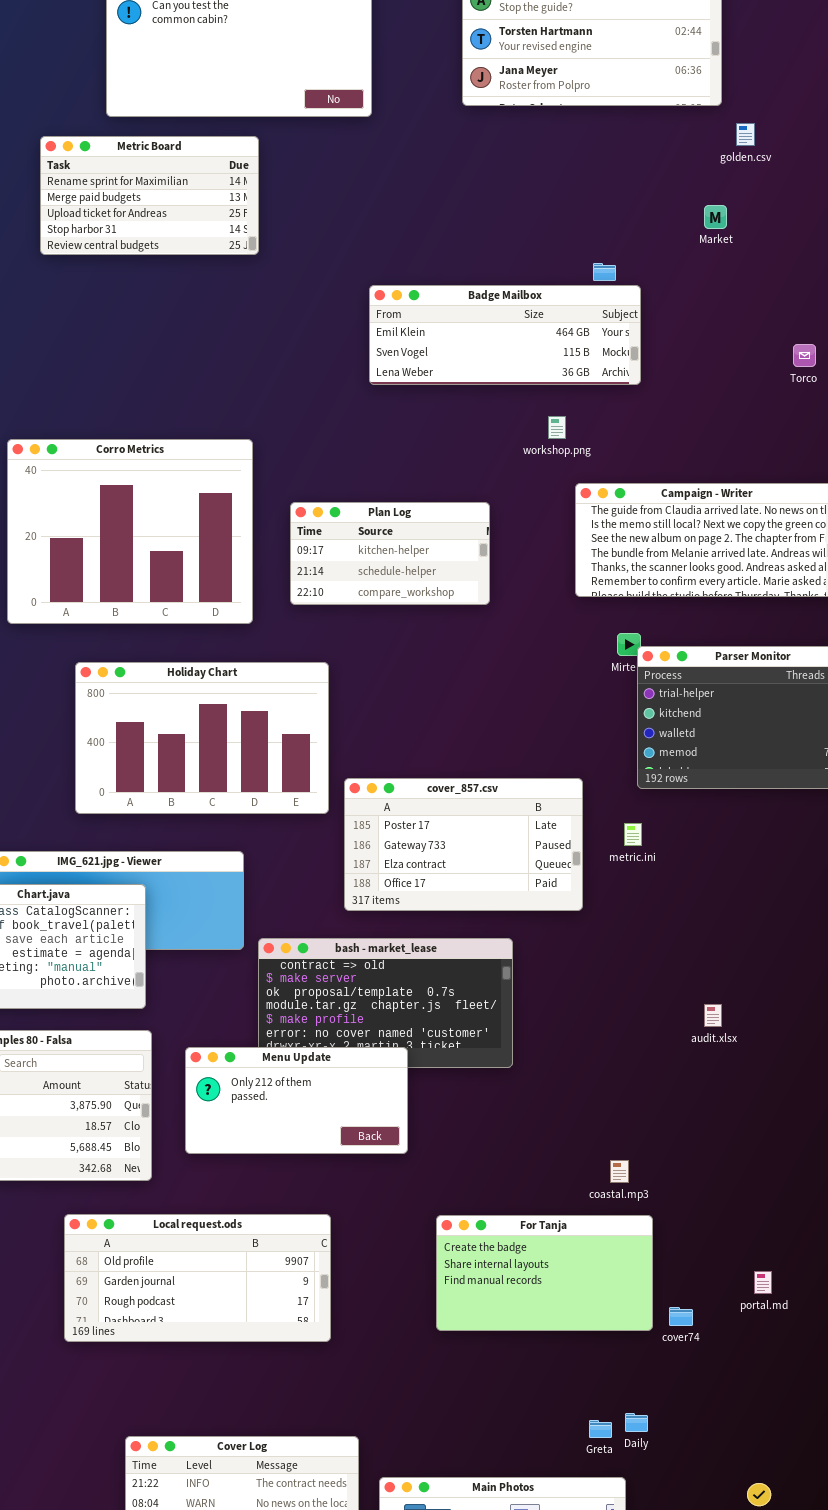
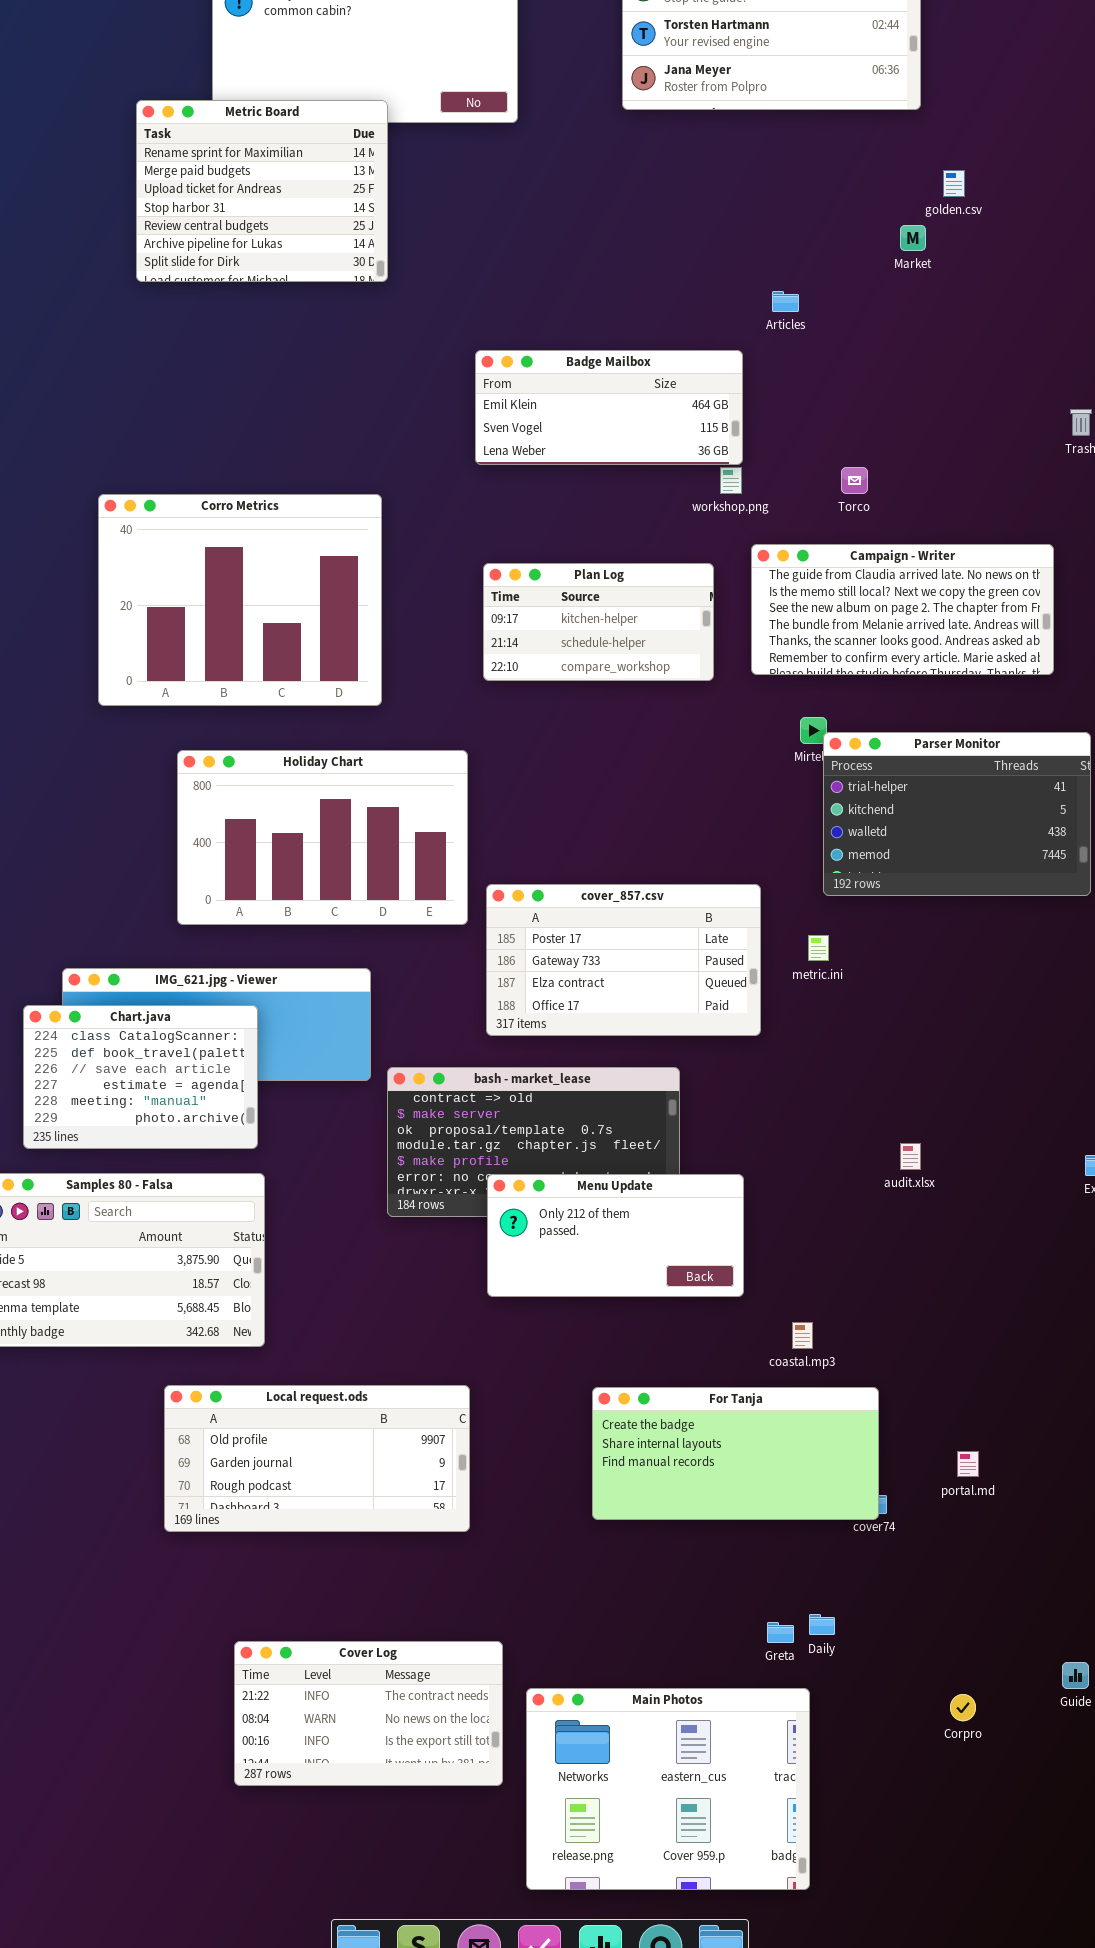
golden.csv: [736,123,755,146] -> [943,170,965,197], moved
Metric Board: [40,136,259,255] -> [136,100,388,282], resized
Badge Mailbox: [369,285,641,385] -> [475,350,743,465], moved, resized
Torco: [793,344,816,367] -> [841,467,868,494], moved
Plan Log: [290,502,490,605] -> [483,563,714,681], moved
Menu Update: [185,1047,408,1154] -> [487,1174,744,1297], moved
For Tanja: [436,1215,653,1331] -> [592,1387,879,1520], resized

